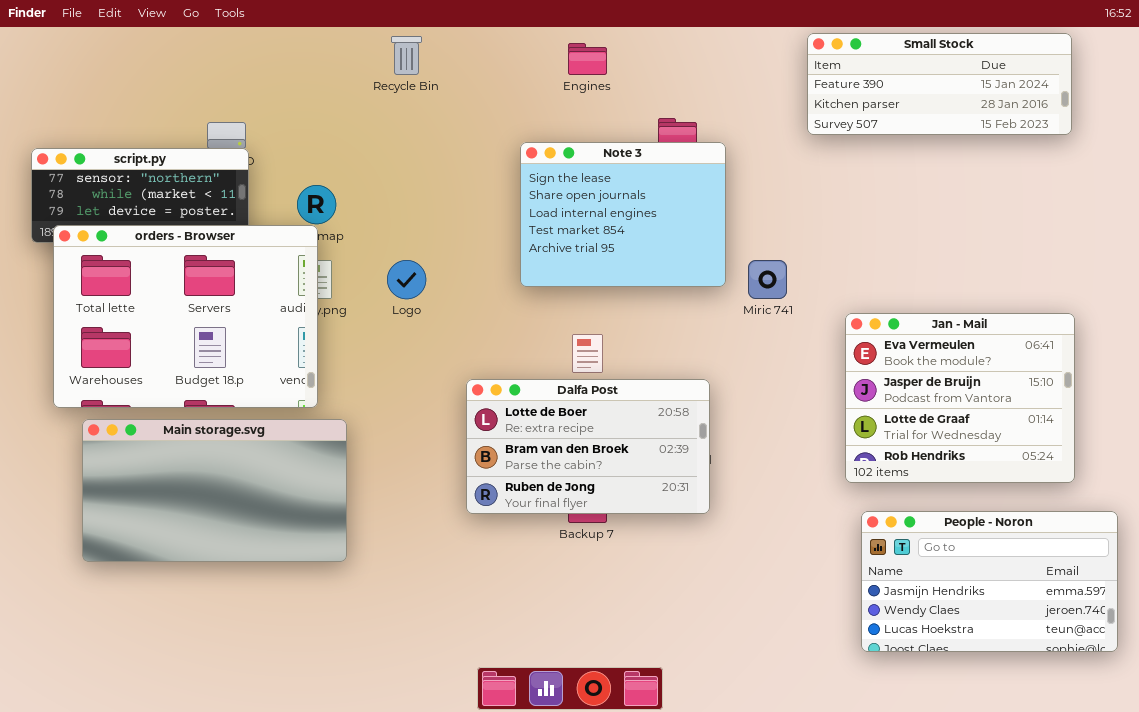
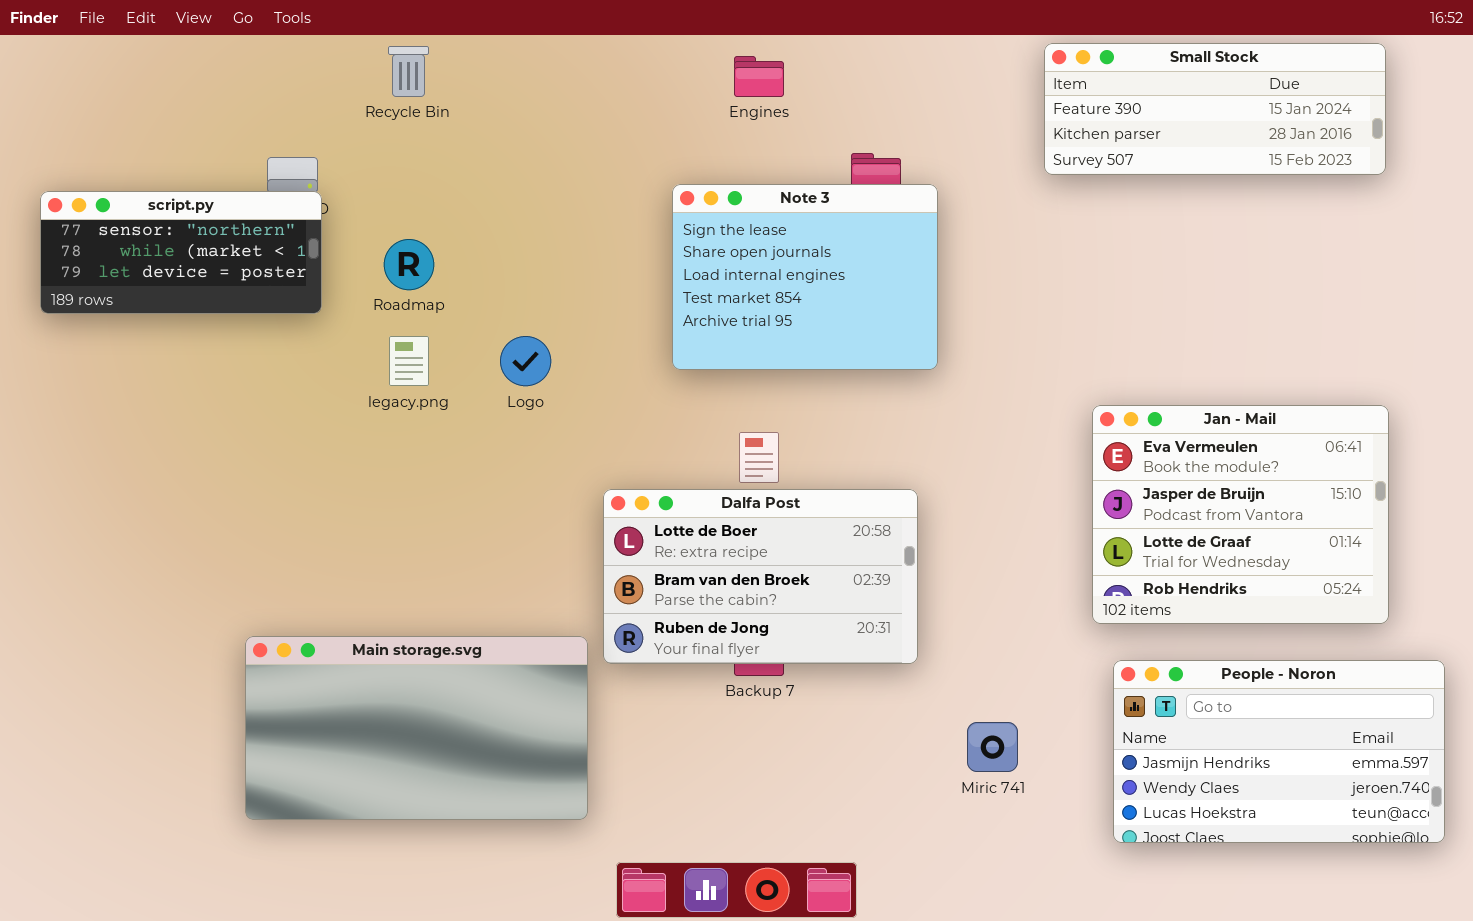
Recycle Bin: [391,36,422,75] -> [388,46,429,97], moved
orders - Browser: [53,225,318,408] -> none, closed
Miric 741: [748,260,787,299] -> [967,722,1018,772], moved
Main storage.svg: [82,419,347,562] -> [245,636,588,820], moved

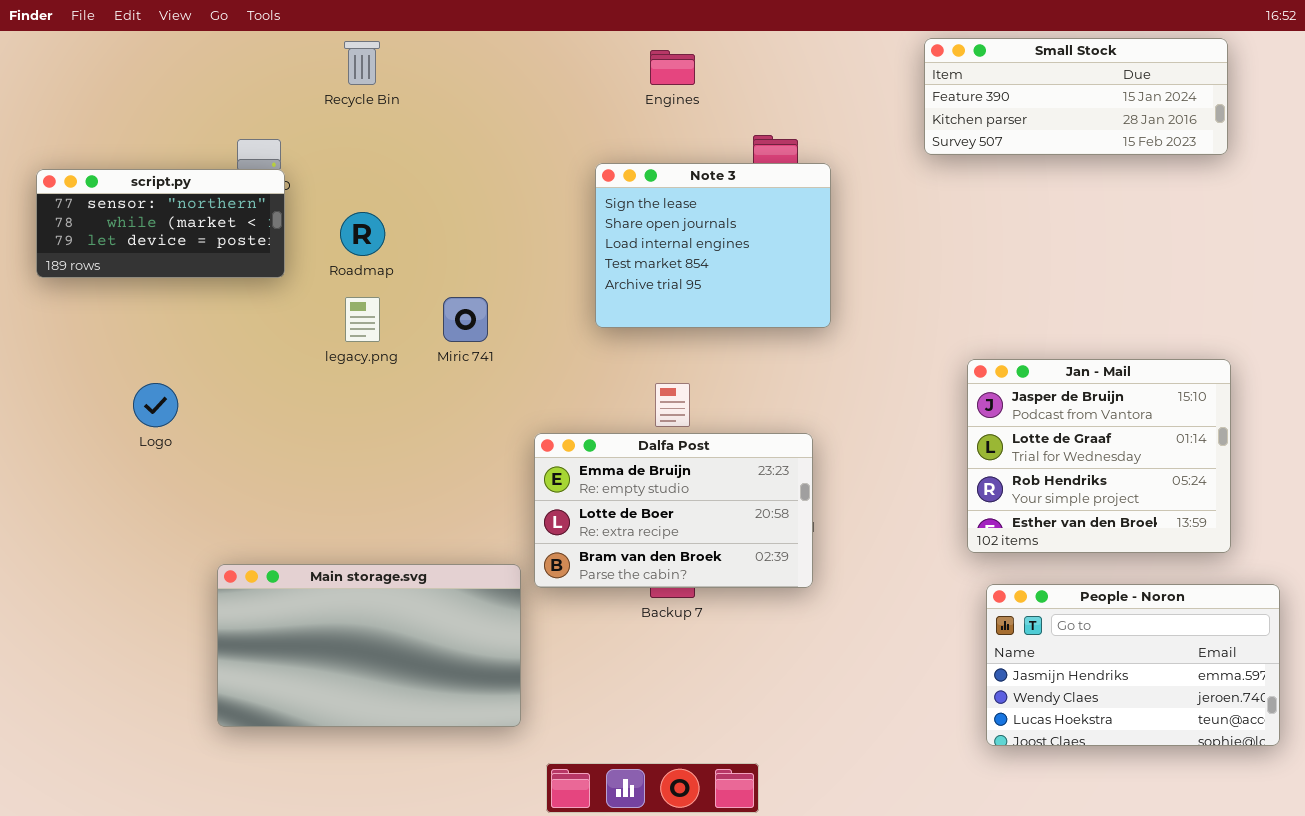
Logo: [500,336,551,386] -> [133,383,178,427], moved
Jan - Mail: [1092,405,1389,624] -> [967,359,1231,553], scrolled down 1 row
Dalfa Post: [603,489,918,664] -> [534,433,813,588], scrolled up 1 row
Miric 741: [967,722,1018,772] -> [443,297,488,342], moved

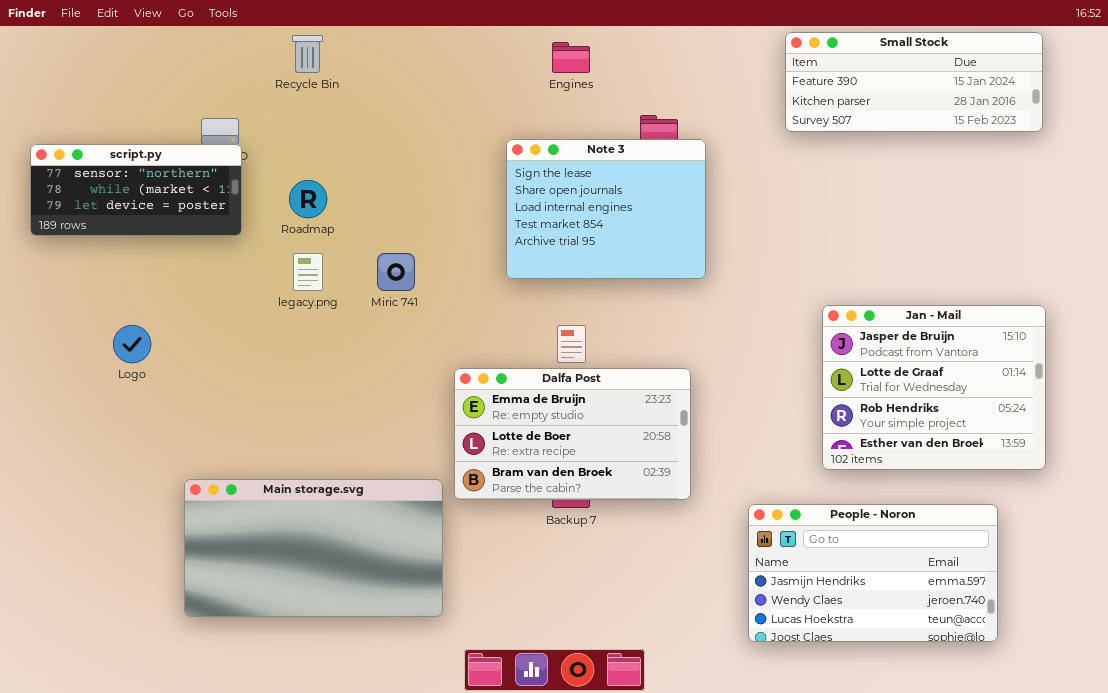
People - Noron: [986,584,1280,746] -> [748,504,998,642], moved

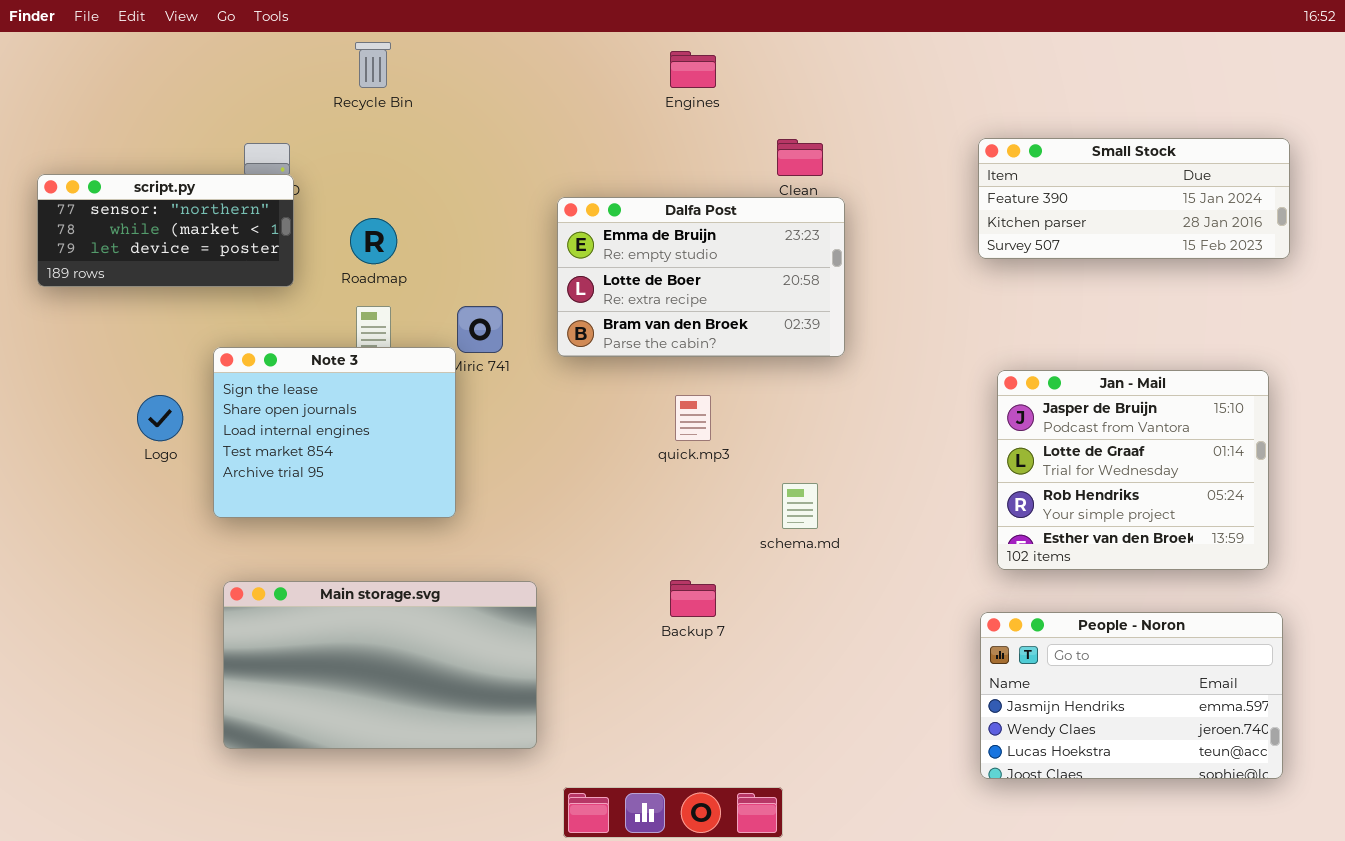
Small Stock: [785,32,1043,132] -> [978,138,1290,259], moved
Note 3: [506,139,706,279] -> [213,347,456,518], moved
Dalfa Post: [454,368,691,500] -> [557,197,845,357], moved
People - Noron: [748,504,998,642] -> [980,612,1283,779], moved

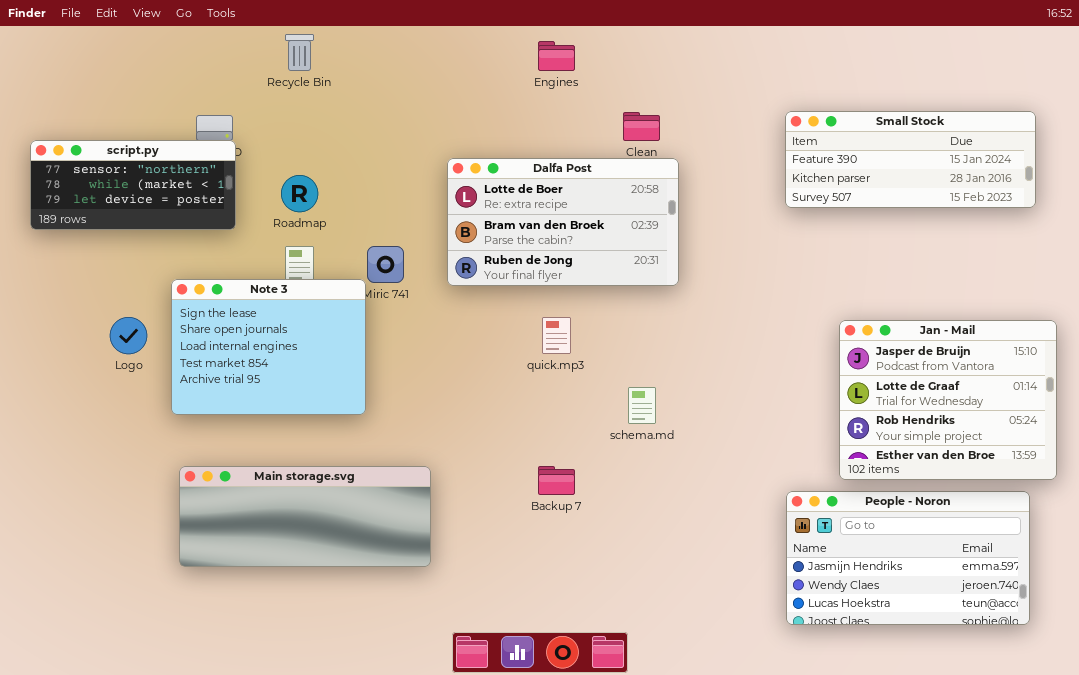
Dalfa Post: [557,197,845,357] -> [447,158,679,286], scrolled down 1 row
Jan - Mail: [997,370,1269,570] -> [839,320,1057,480], moved
Main storage.svg: [223,581,537,749] -> [179,466,431,567], resized

